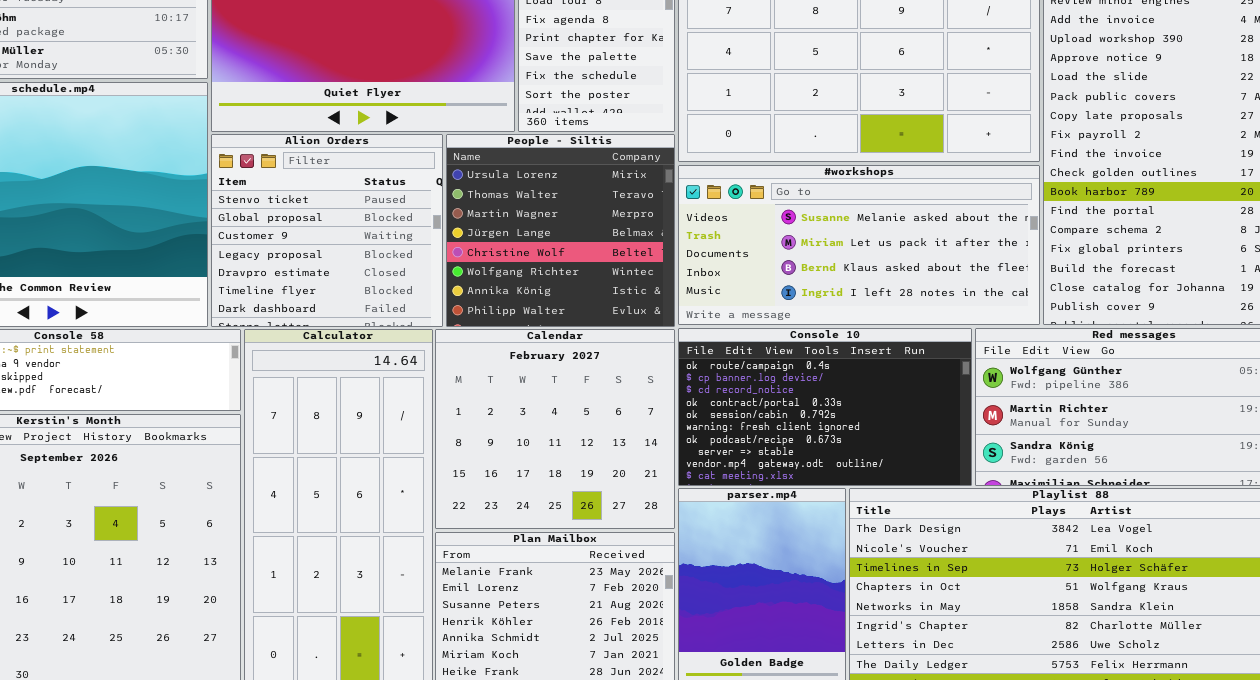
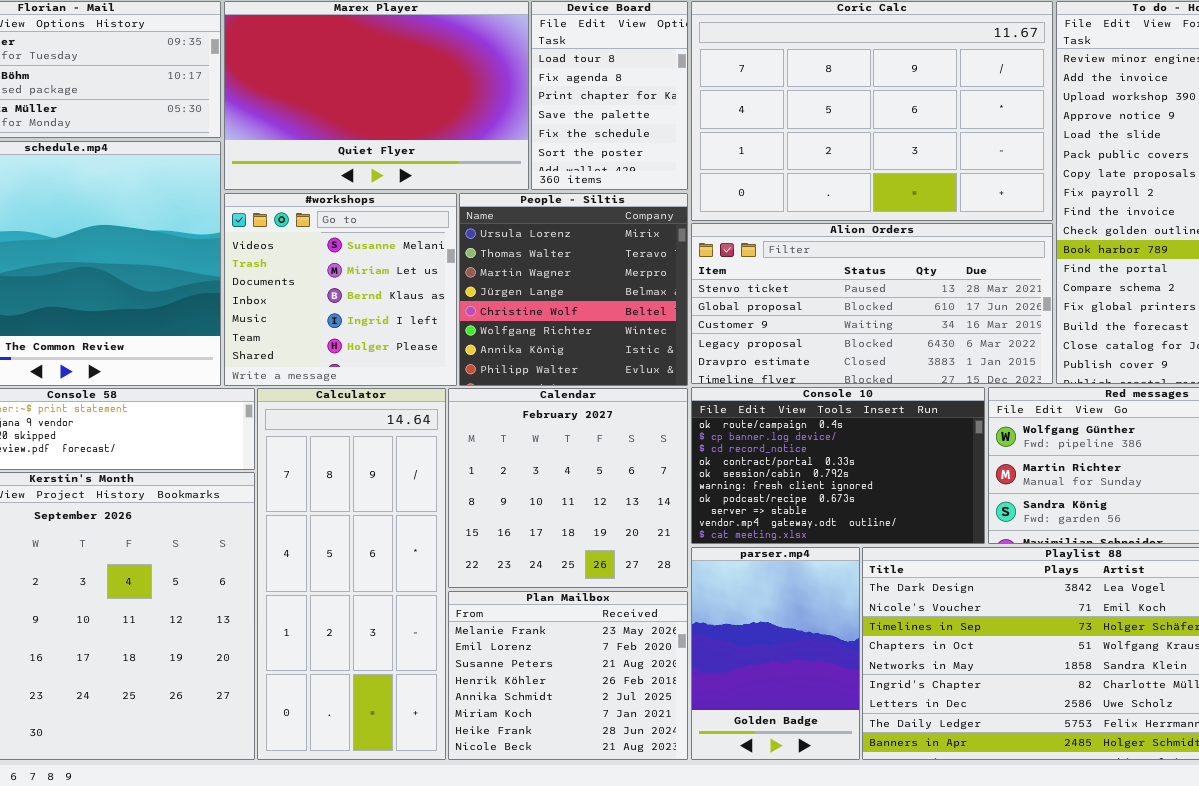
Alion Orders: [211,134,443,327] -> [691,223,1053,384], moved, resized
#workshops: [678,165,1040,325] -> [224,193,457,386], moved, resized

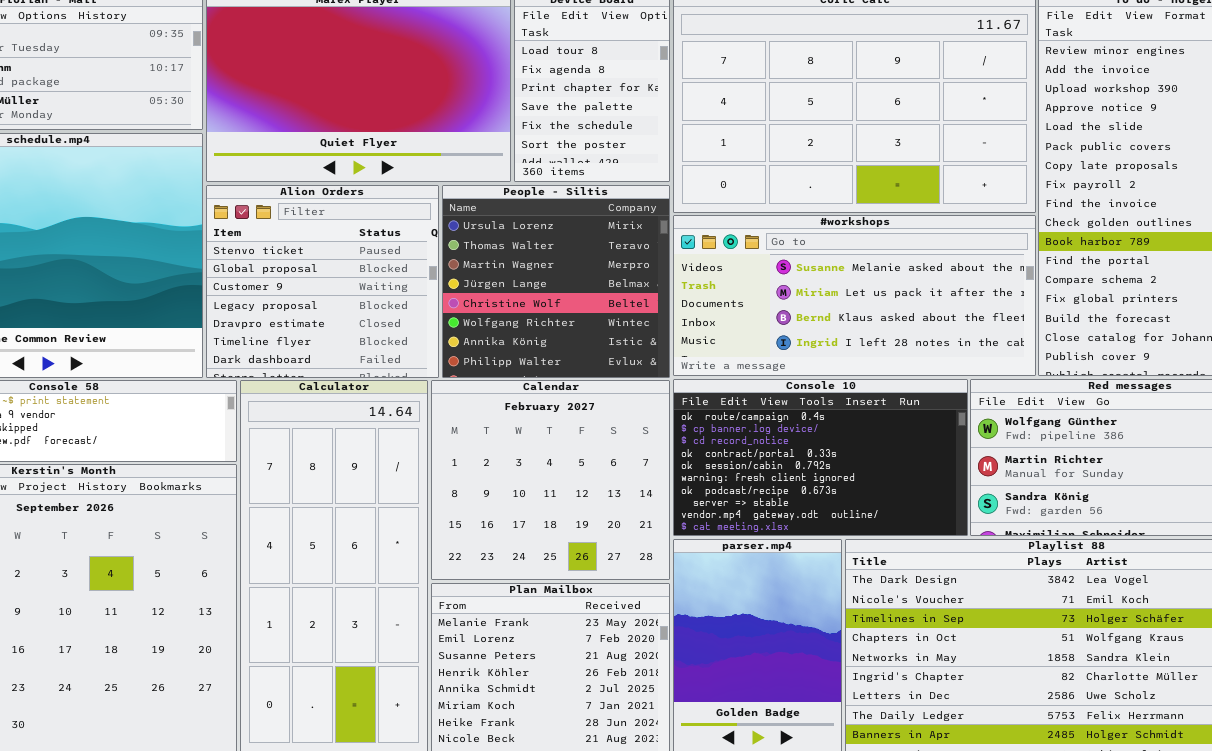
#workshops: [224,193,457,386] -> [673,215,1036,376], moved, resized
Alion Orders: [691,223,1053,384] -> [206,185,439,378], moved, resized

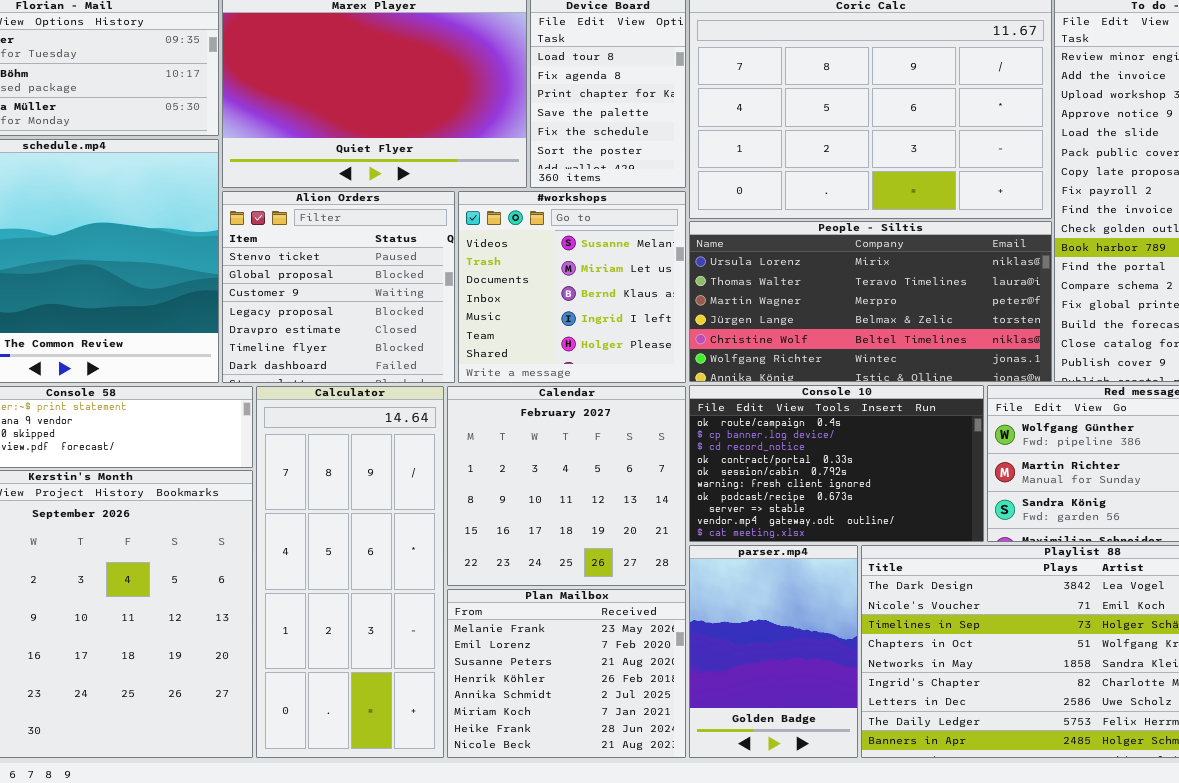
People - Siltis: [442,185,670,378] -> [689,221,1052,382], moved, resized
#workshops: [673,215,1036,376] -> [458,191,686,383], moved, resized

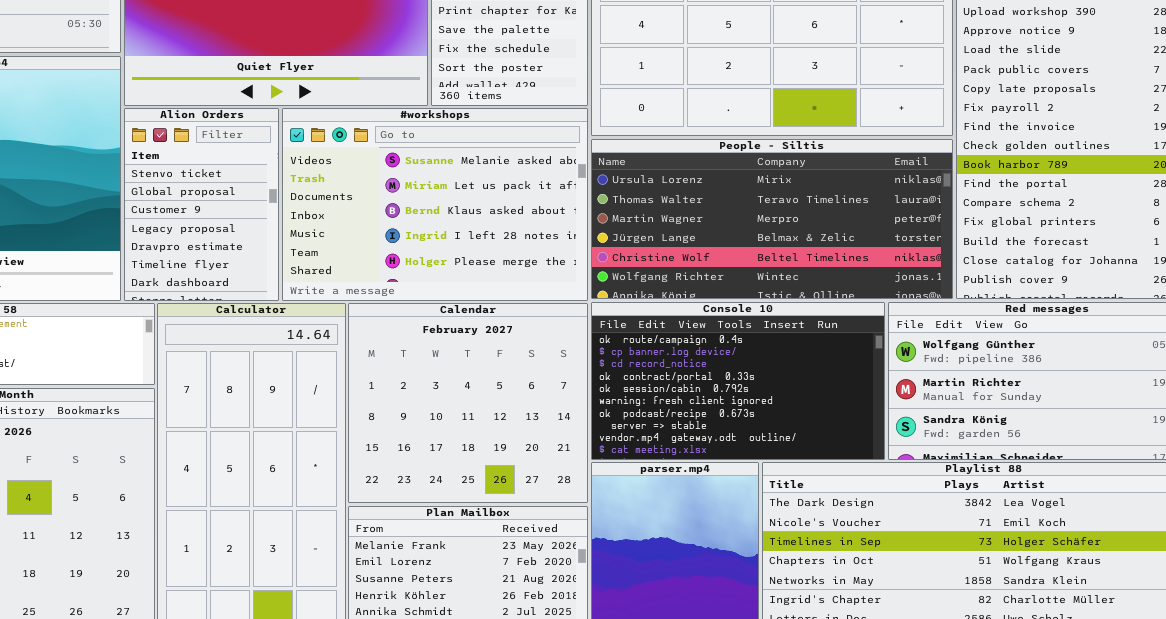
Alion Orders: [222,191,455,383] -> [124,108,279,301], resized
#workshops: [458,191,686,383] -> [282,108,588,301], resized

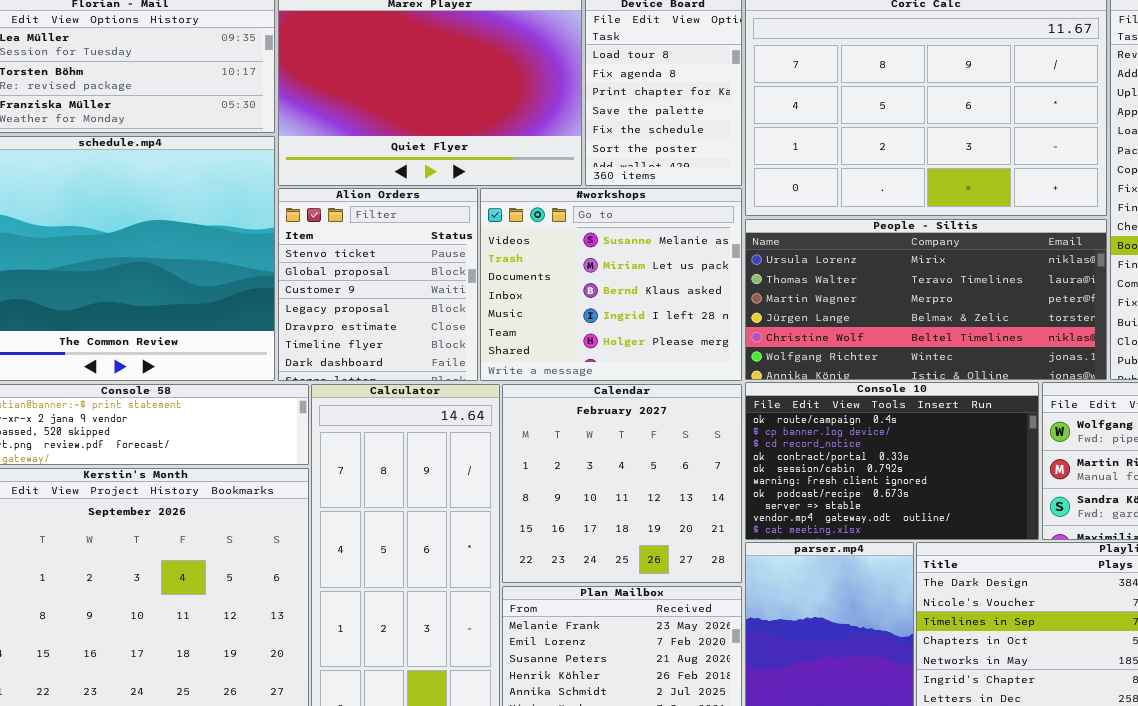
Alion Orders: [124,108,279,301] -> [278,188,478,381], resized
#workshops: [282,108,588,301] -> [480,188,742,381], resized

